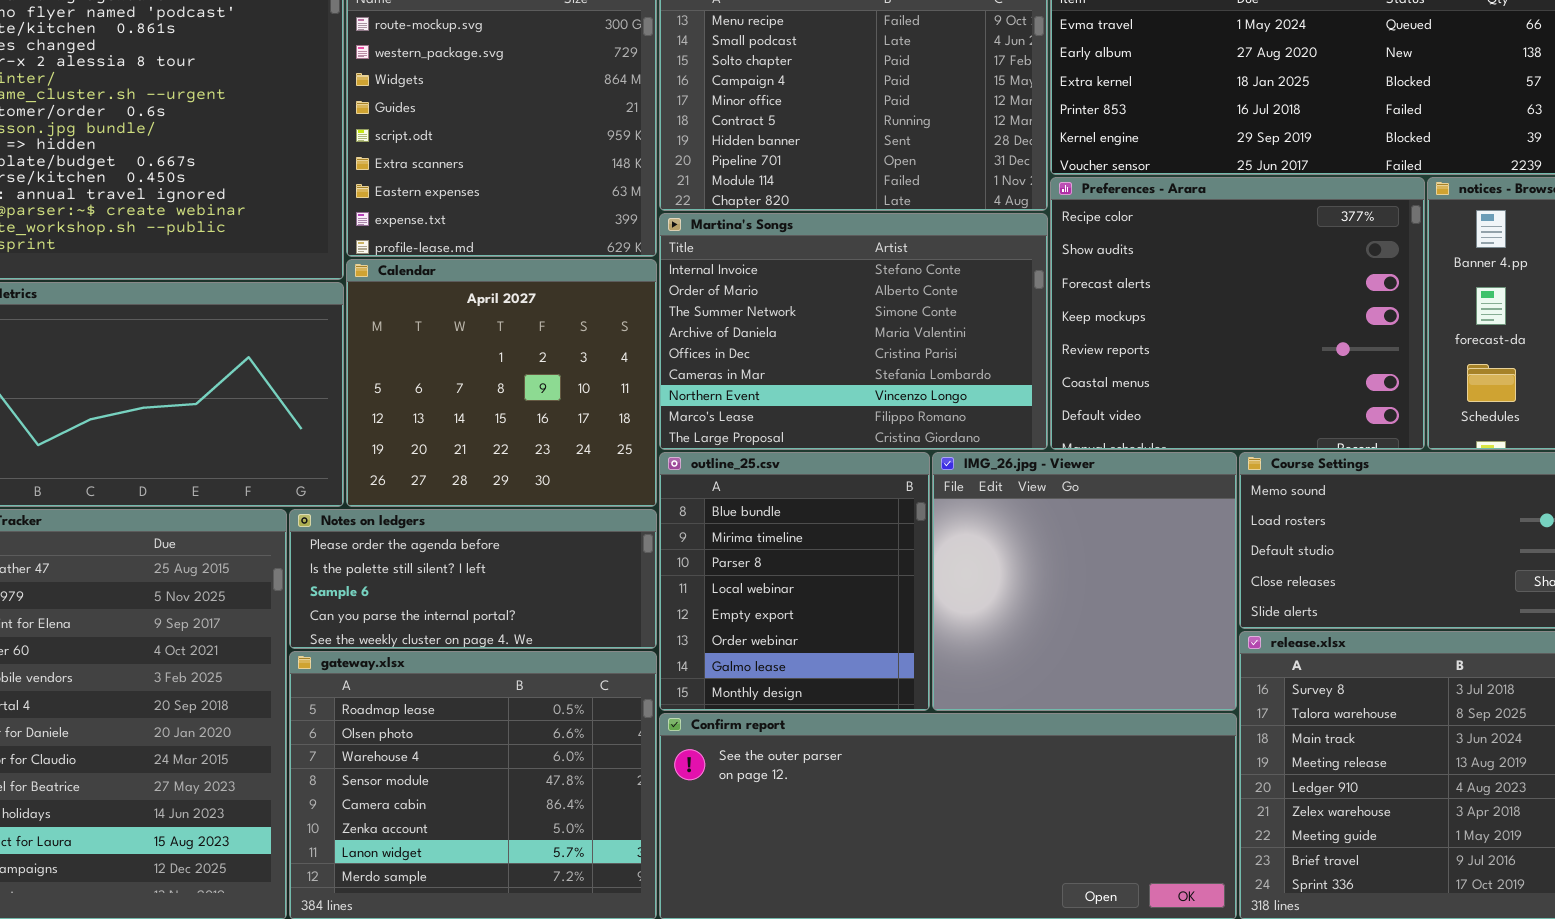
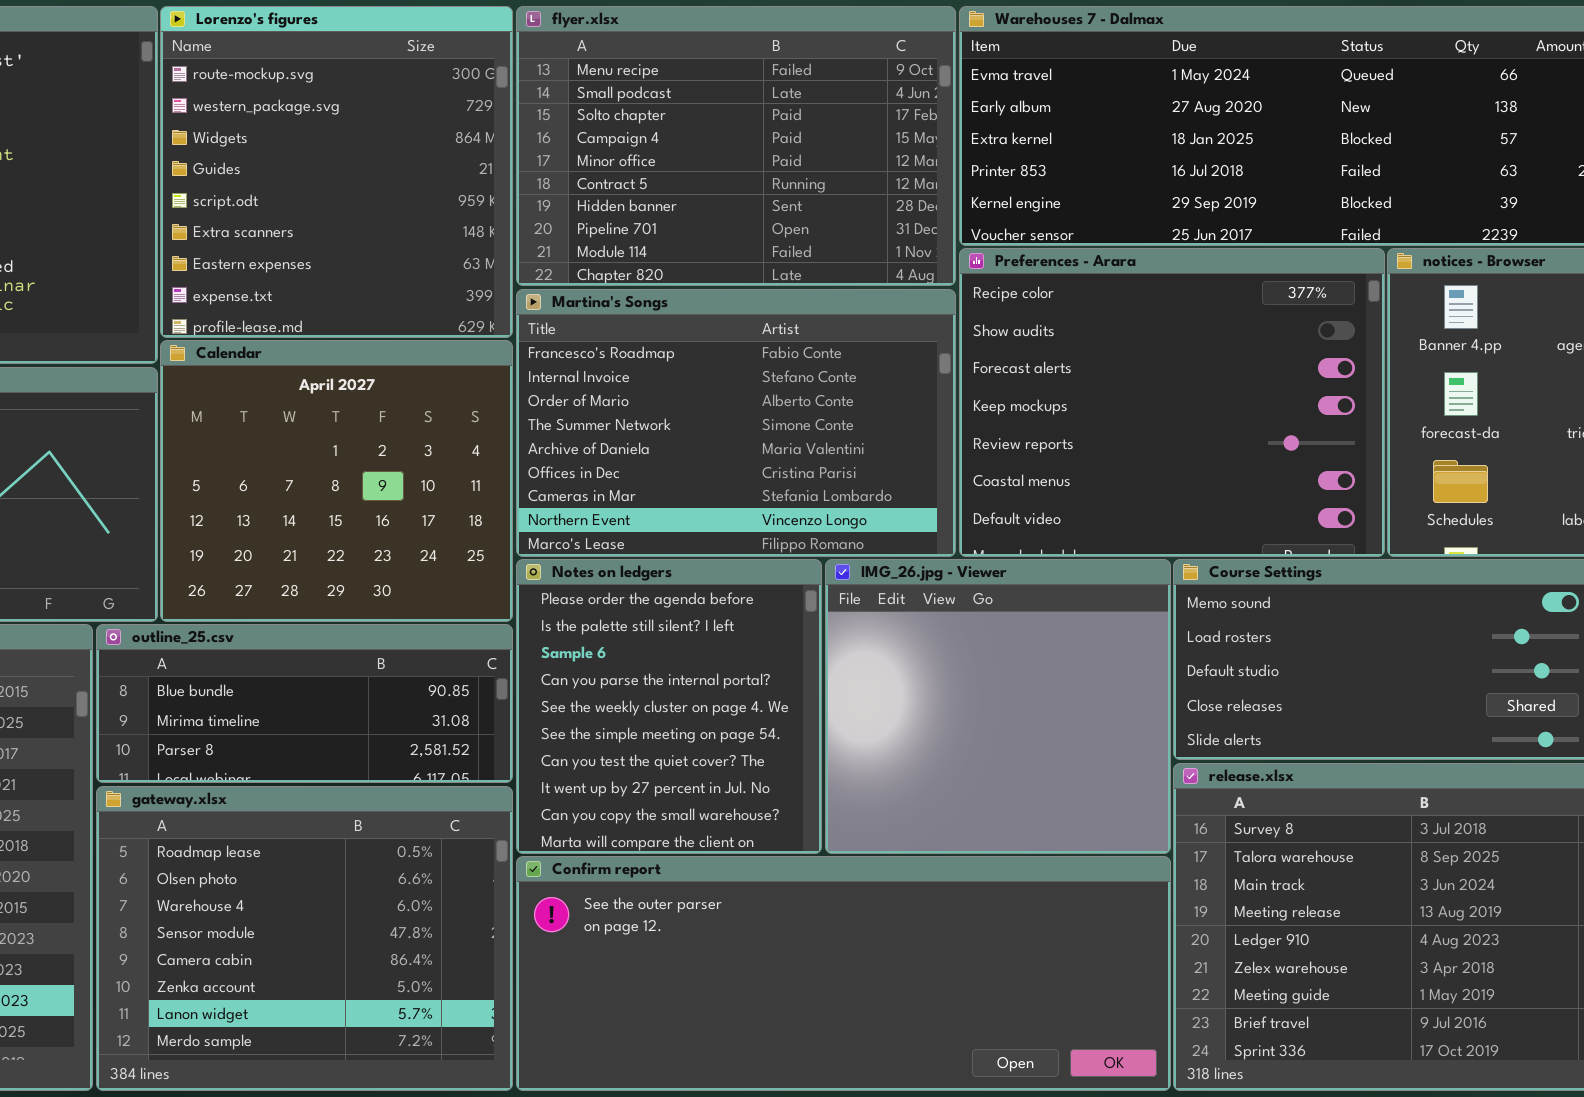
Martina's Songs: [659,213,1048,450] -> [516,289,956,557], scrolled up 1 row
outline_25.csv: [659,452,930,711] -> [96,624,513,783], moved, resized
Notes on ledgers: [289,509,657,649] -> [516,559,822,854], moved, resized

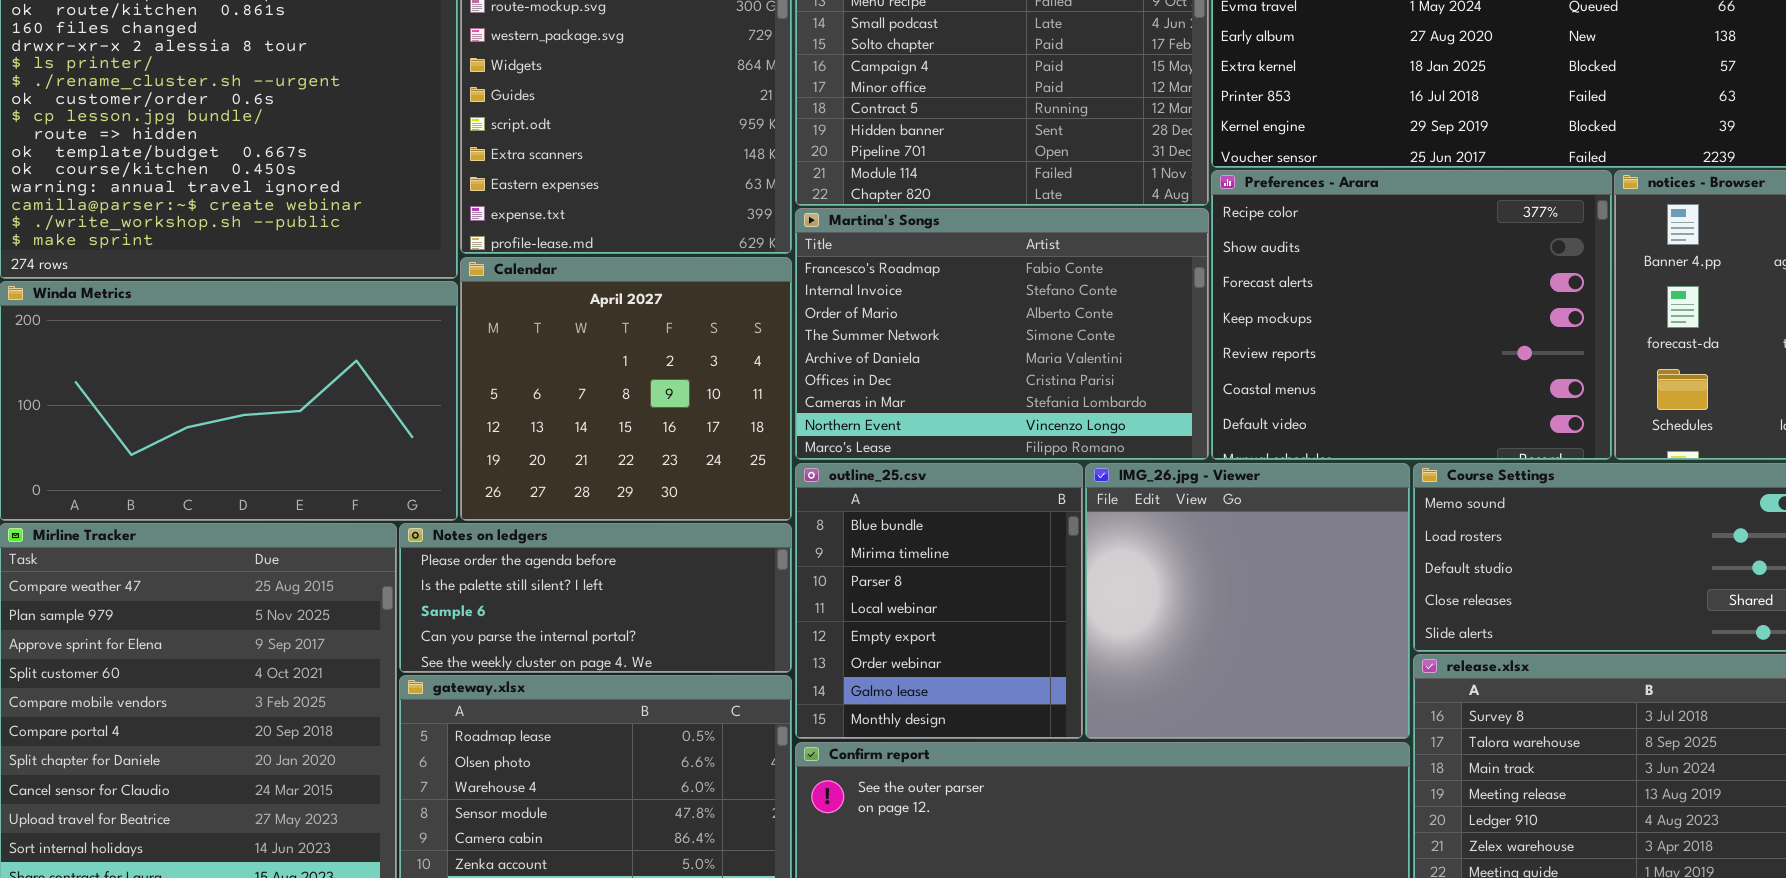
Notes on ledgers: [516,559,822,854] -> [399,523,792,673], moved, resized
outline_25.csv: [96,624,513,783] -> [795,463,1083,739], moved, resized

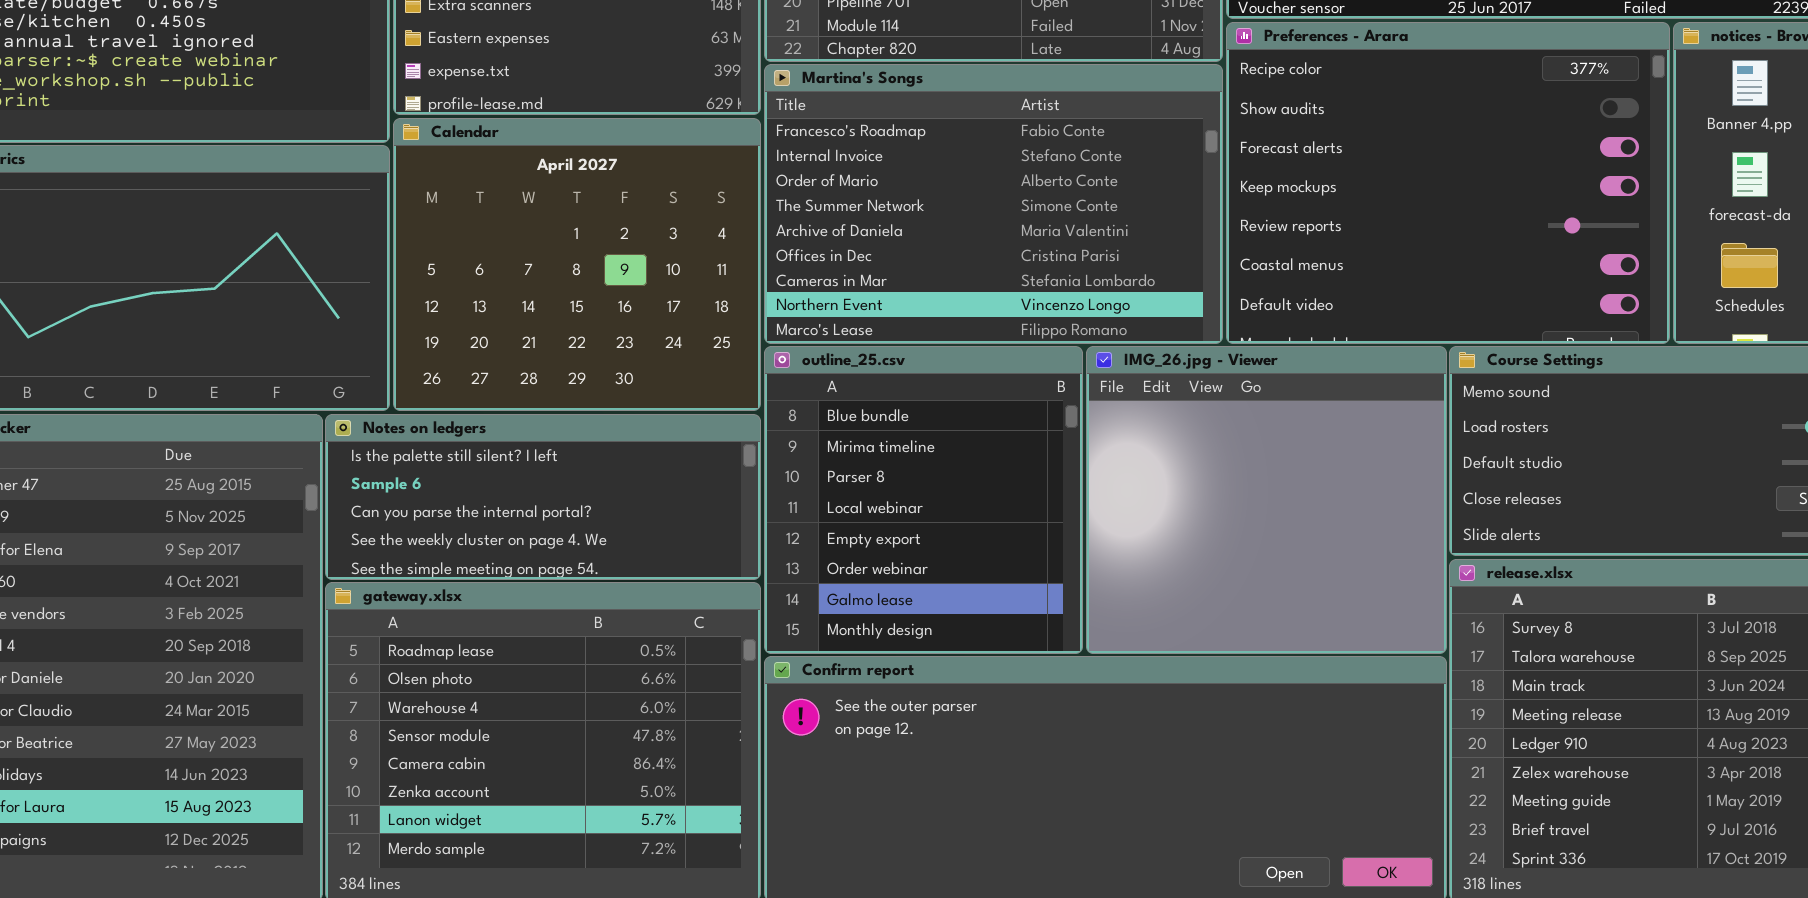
Notes on ledgers: [399,523,792,673] -> [325,414,761,580], scrolled down 1 row

